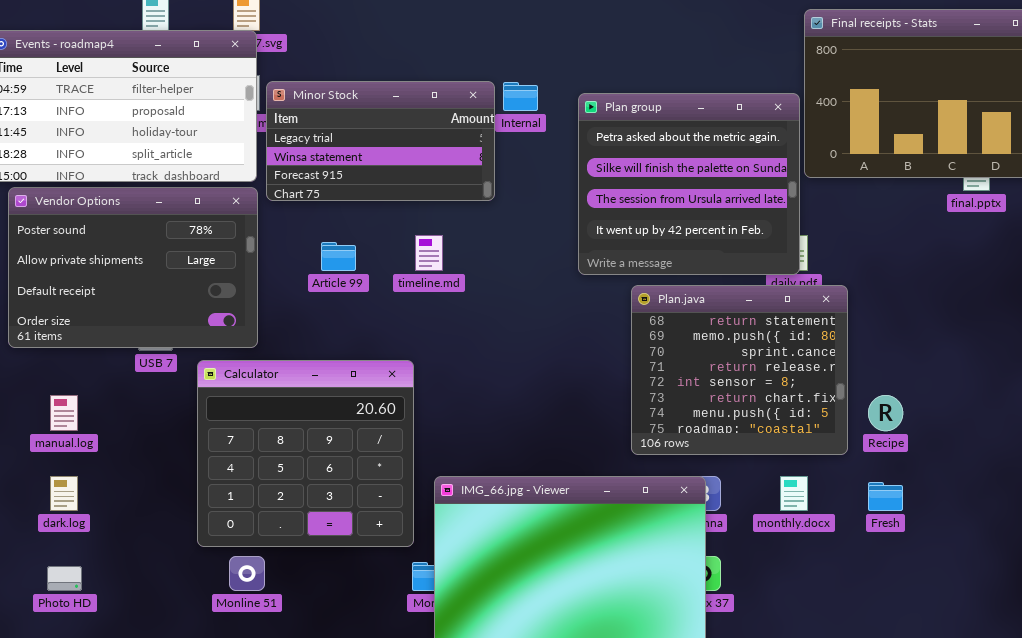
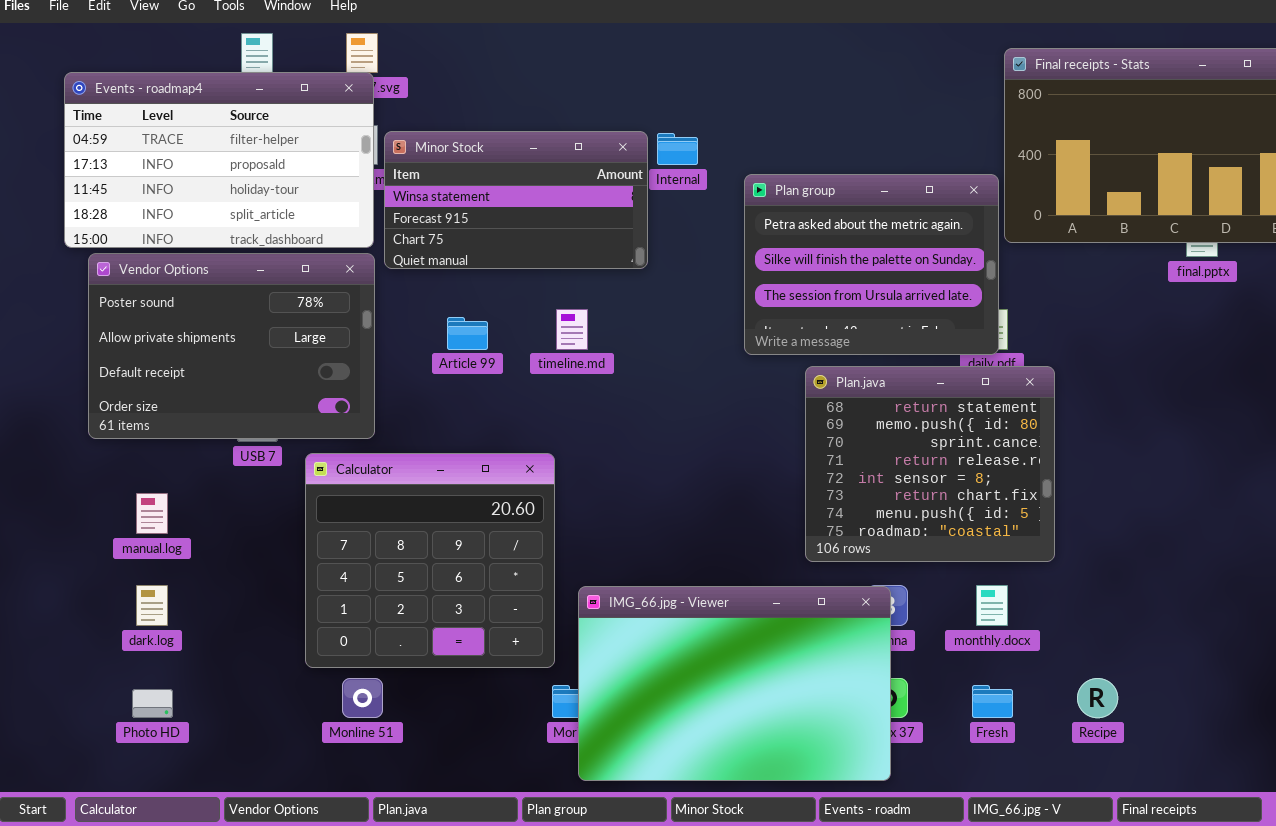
Minor Stock: [266,81,495,201] -> [384,131,648,269], scrolled down 1 row
Plan group: [578,93,800,275] -> [744,174,999,355], resized
Recipe: [868,395,903,431] -> [1077,678,1118,718], moved
Fresh: [868,482,903,511] -> [972,685,1013,718], moved

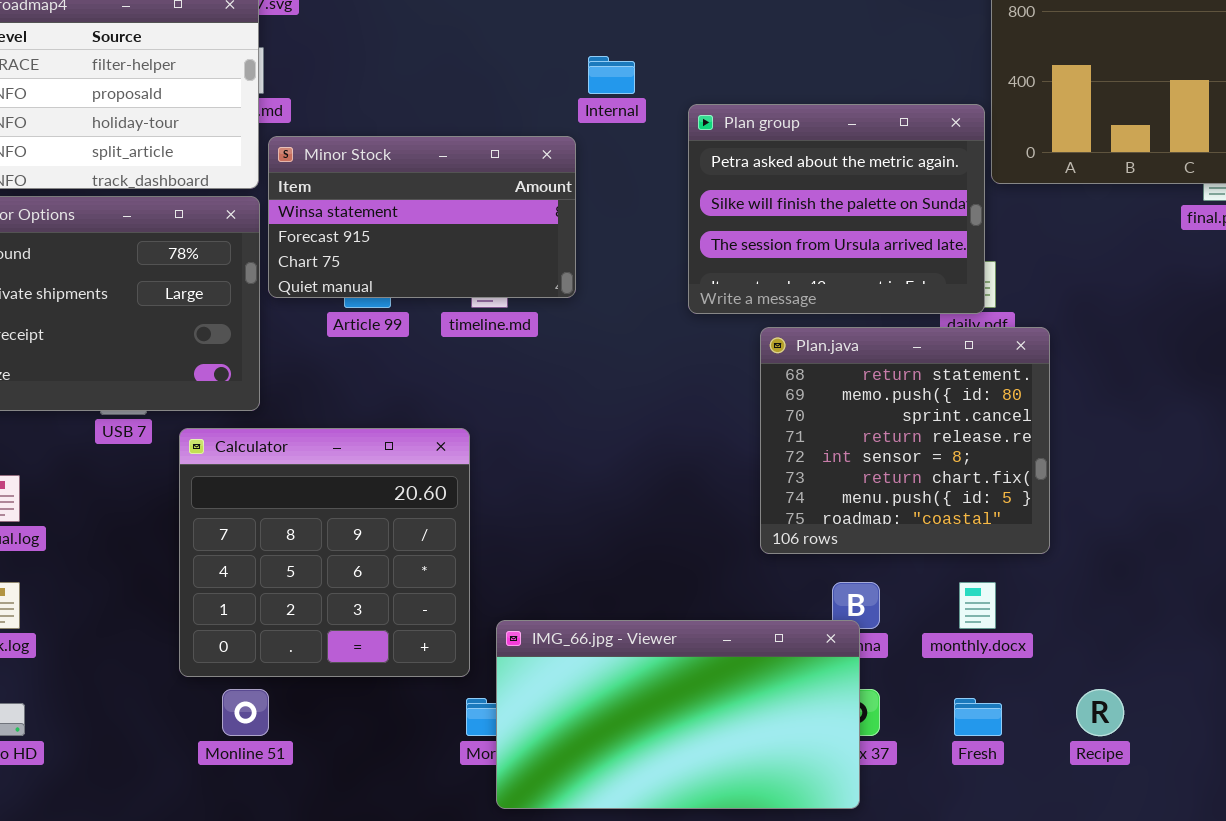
Minor Stock: [384,131,648,269] -> [268,136,576,298], moved
IMG_66.jpg - Viewer: [578,586,891,781] -> [496,620,860,809], resized

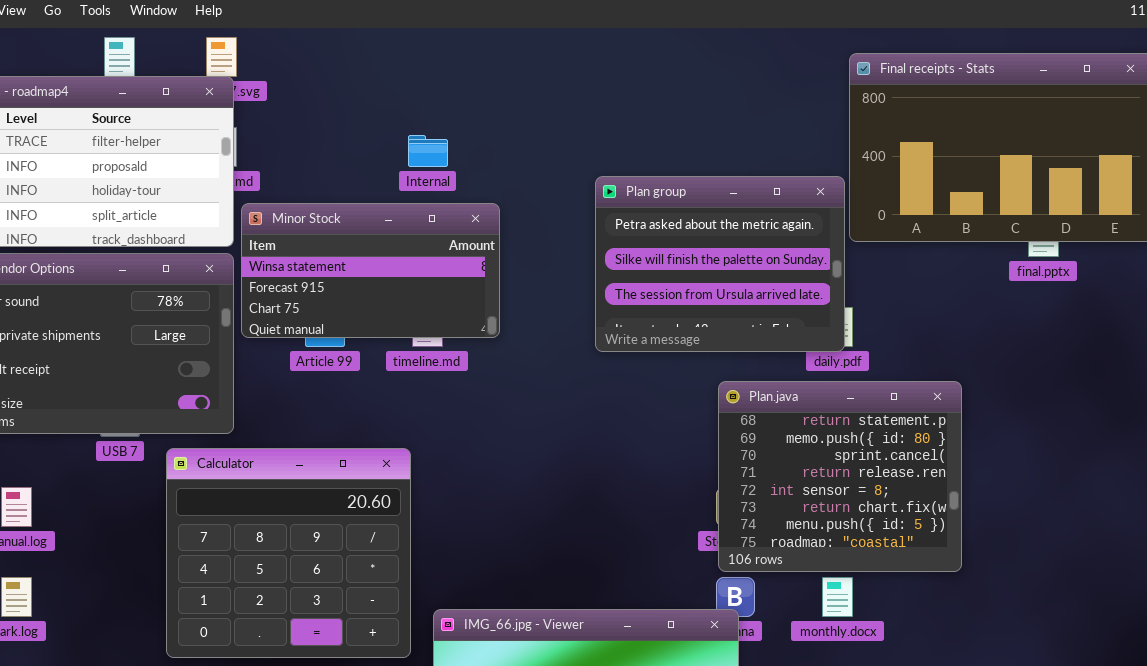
Internal: [588,56,635,94] -> [408,135,448,167], moved
Plan.java: [760,327,1050,554] -> [718,381,962,572], moved

